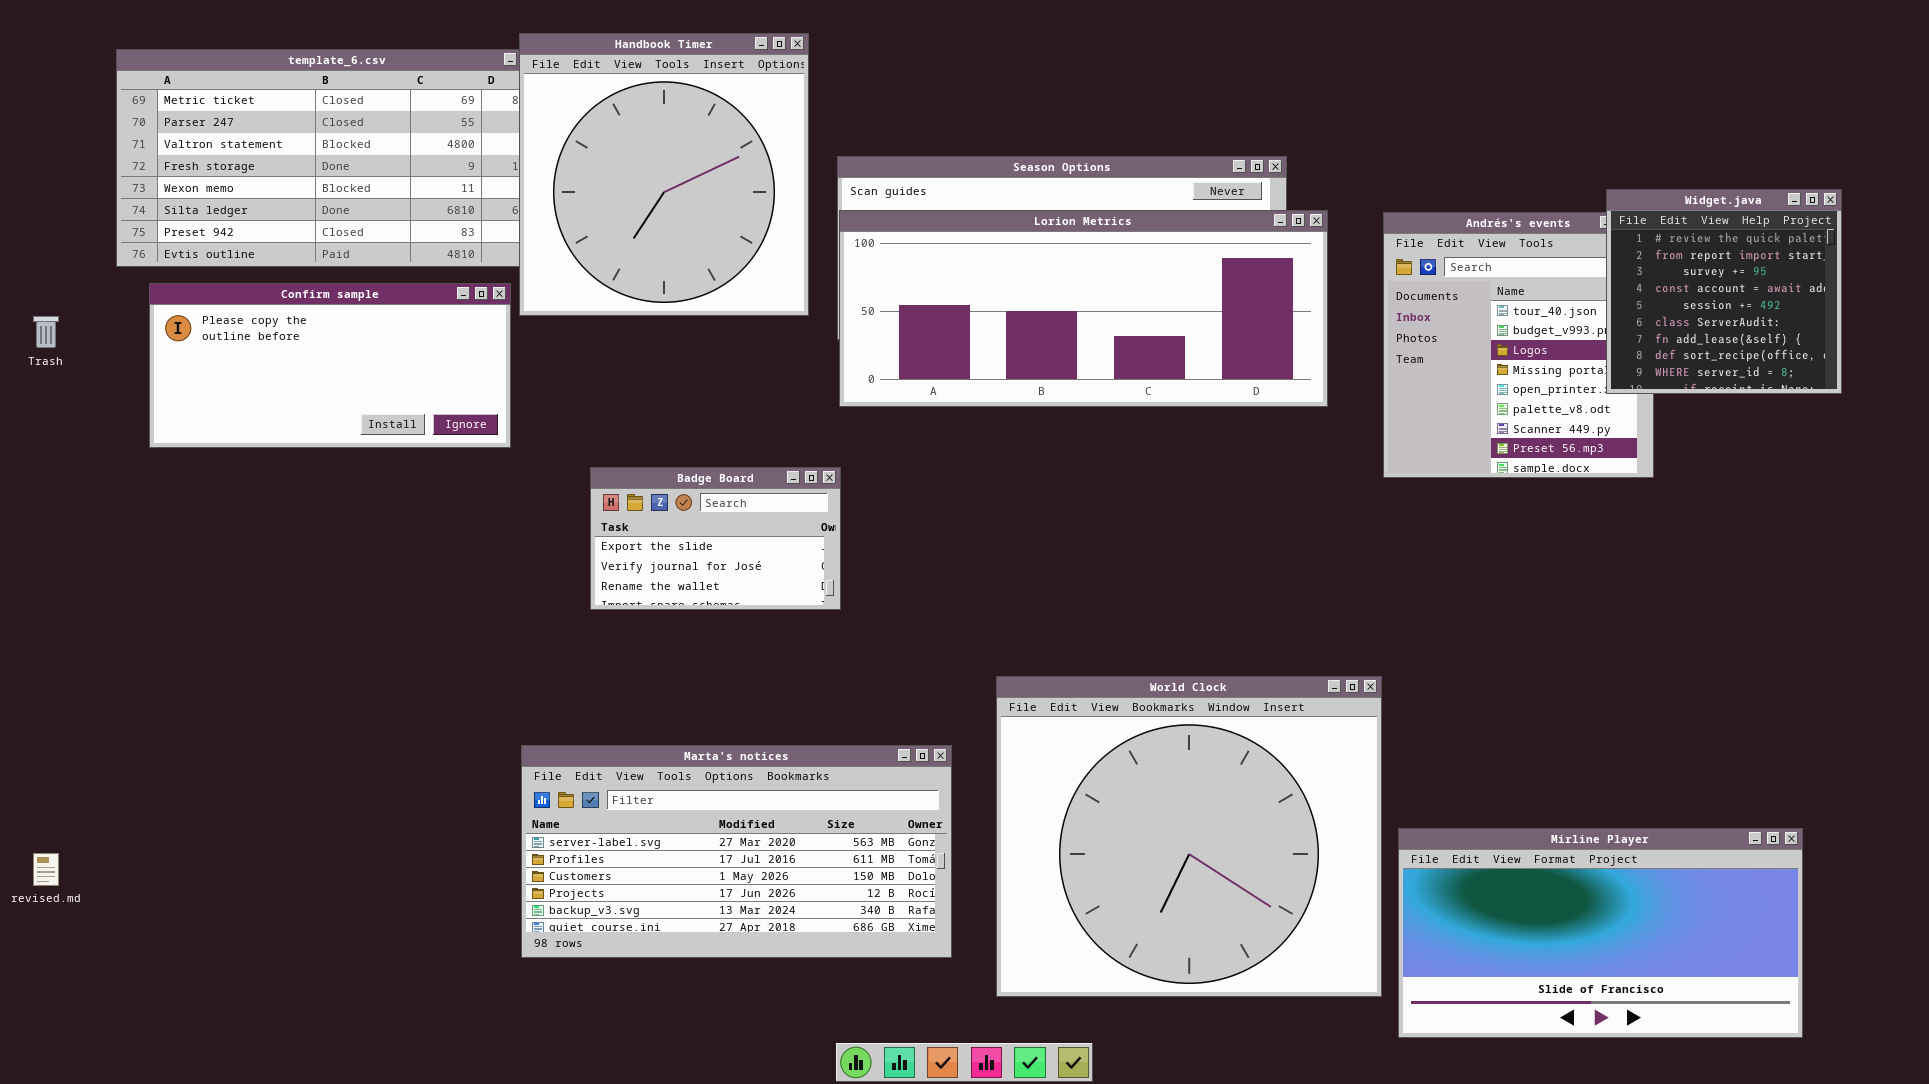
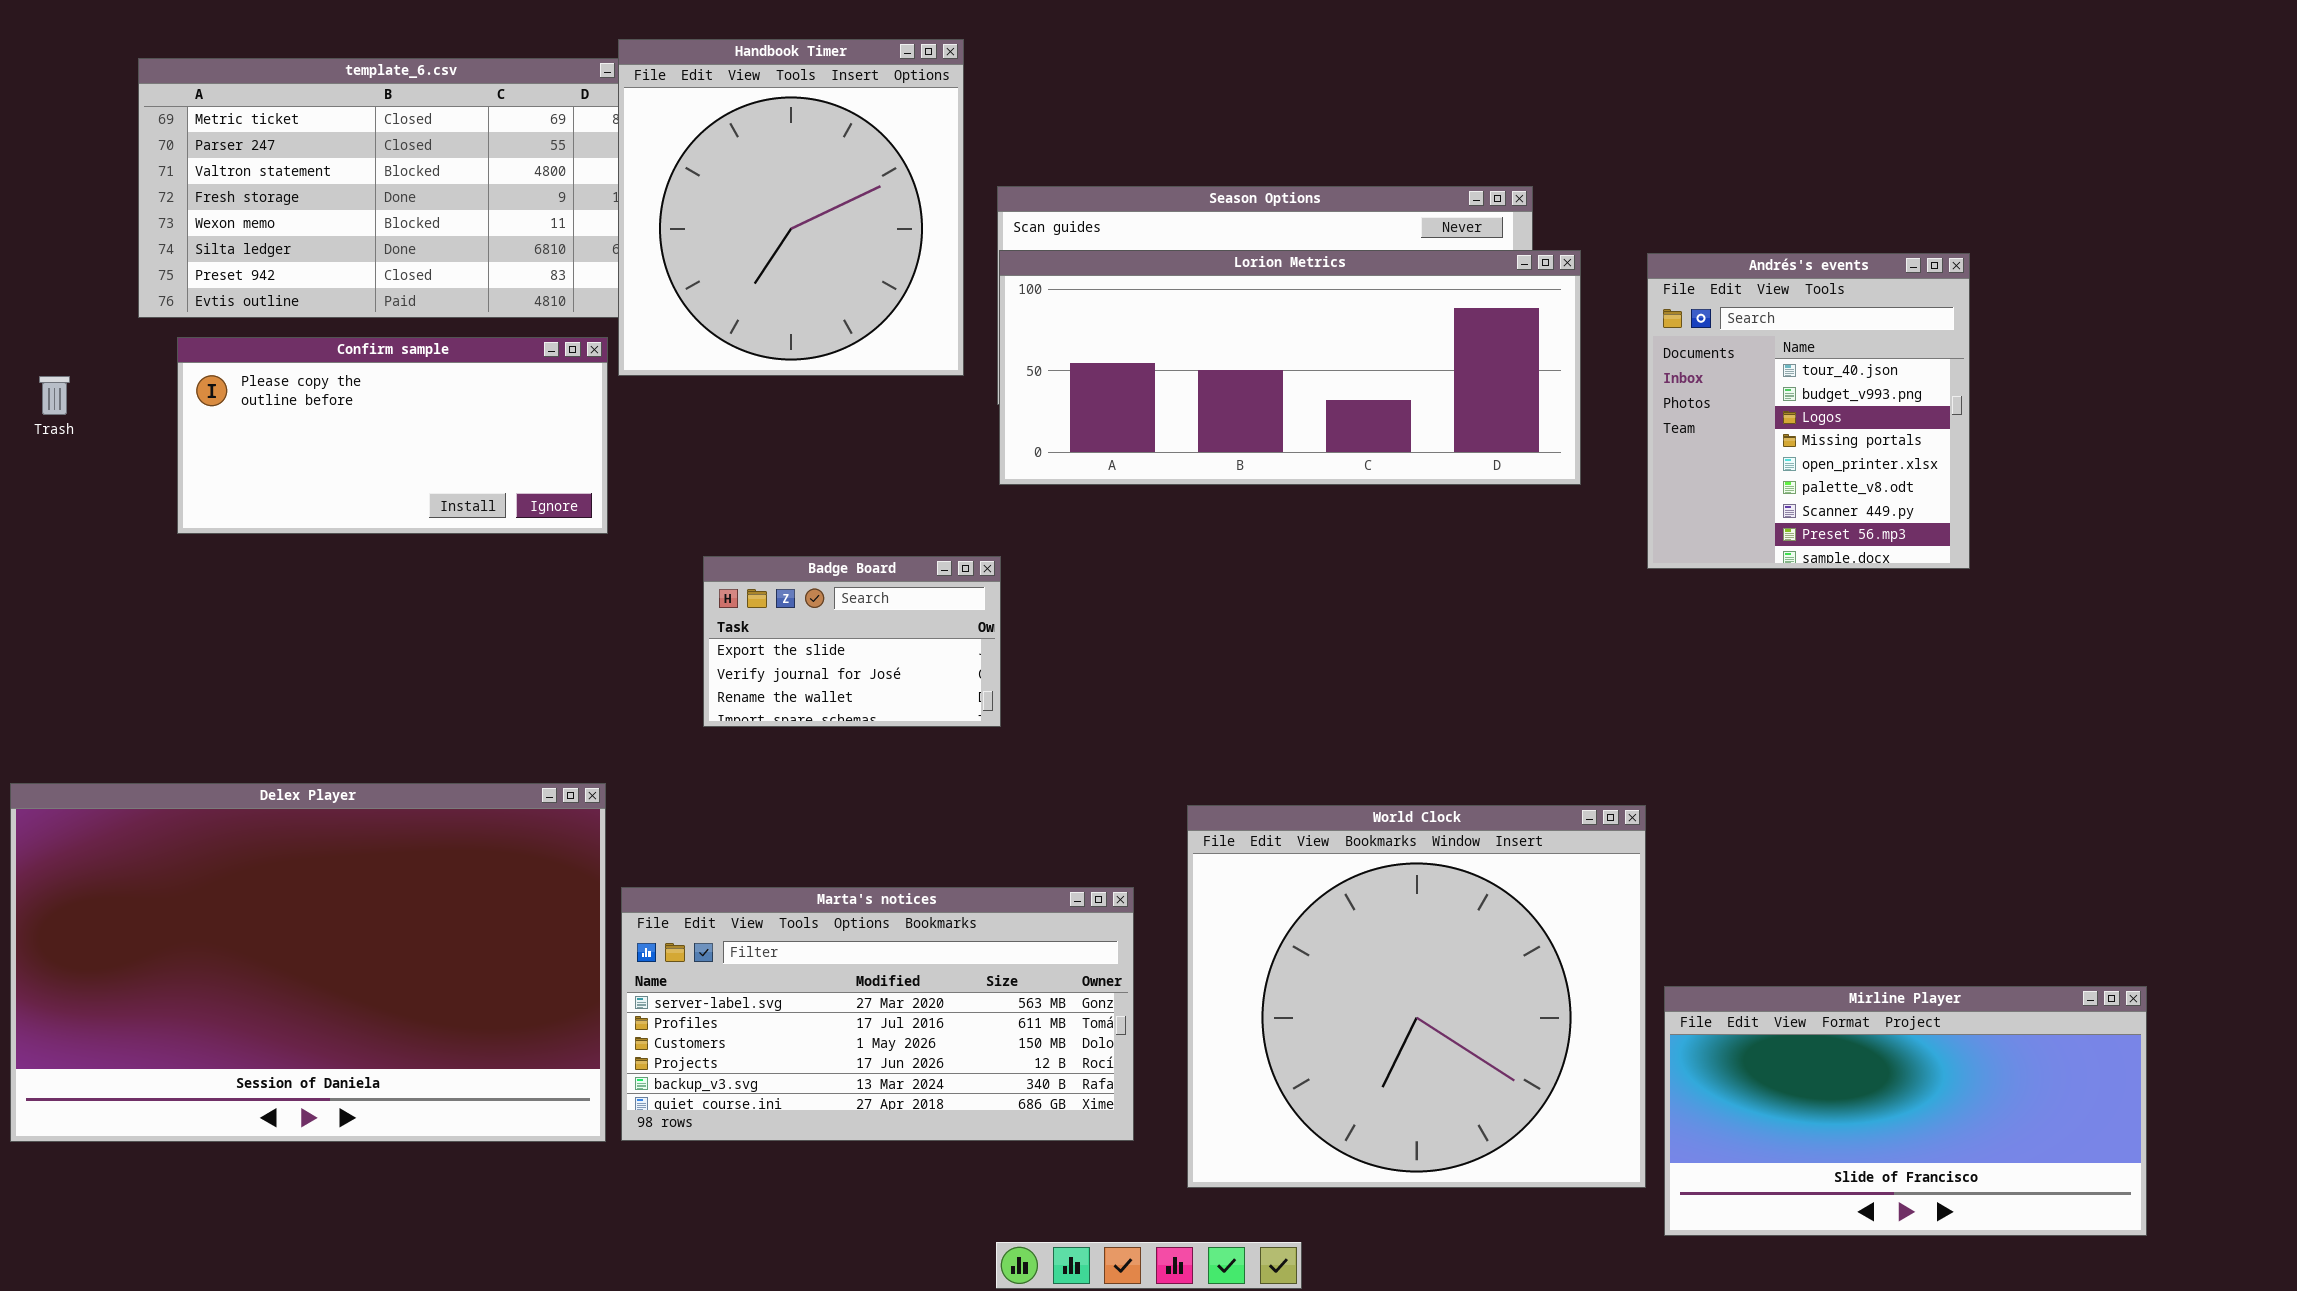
Widget.java: [1606,189,1842,394] -> none, closed
Delex Player: none -> [10,783,606,1142], opened

